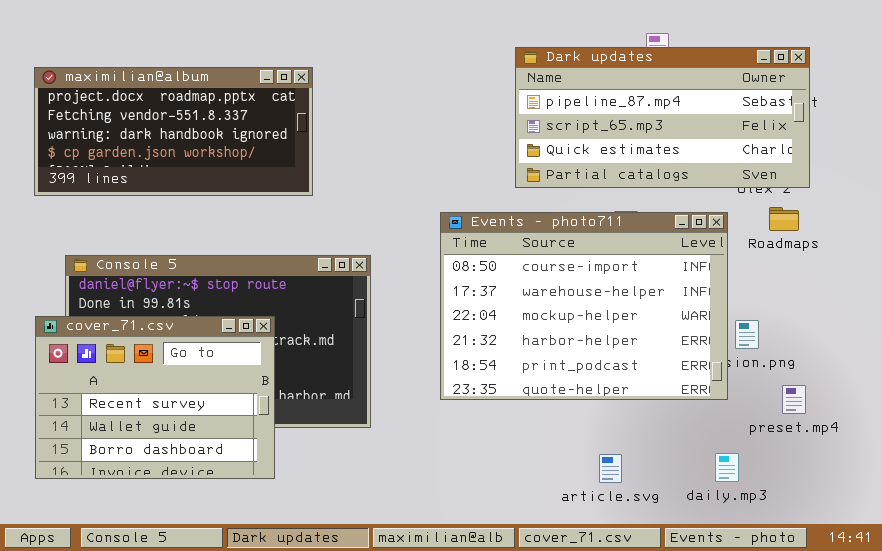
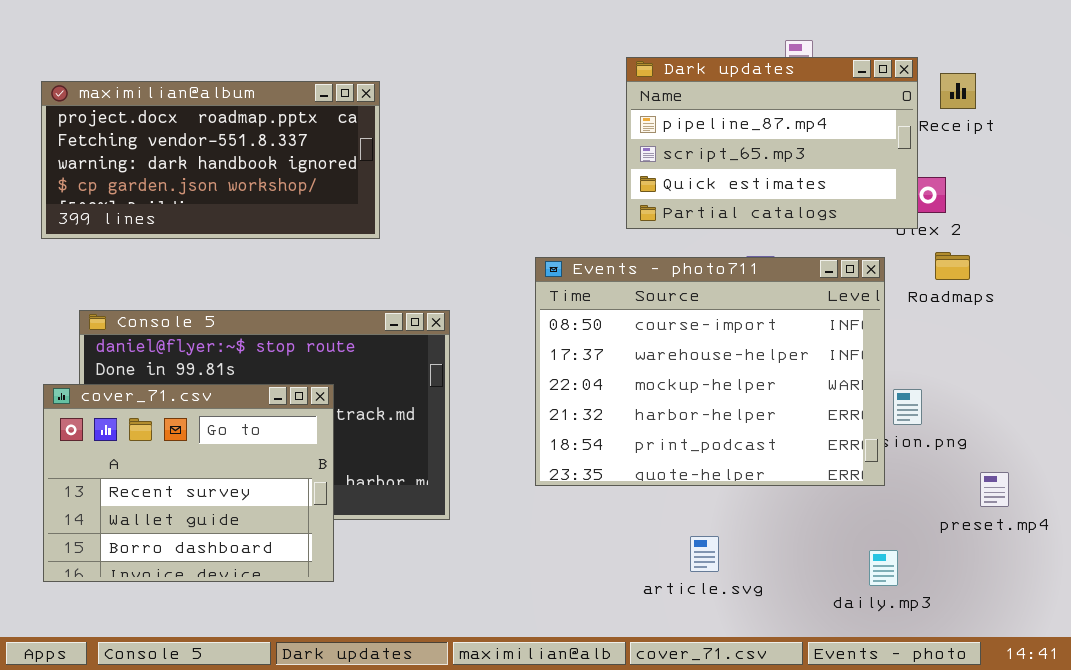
Dark updates: [515,47,810,188] -> [626,57,918,229], resized
preset.mp4: [782,385,806,414] -> [980,472,1009,507], moved
article.svg: [599,454,622,483] -> [690,536,719,572], moved

